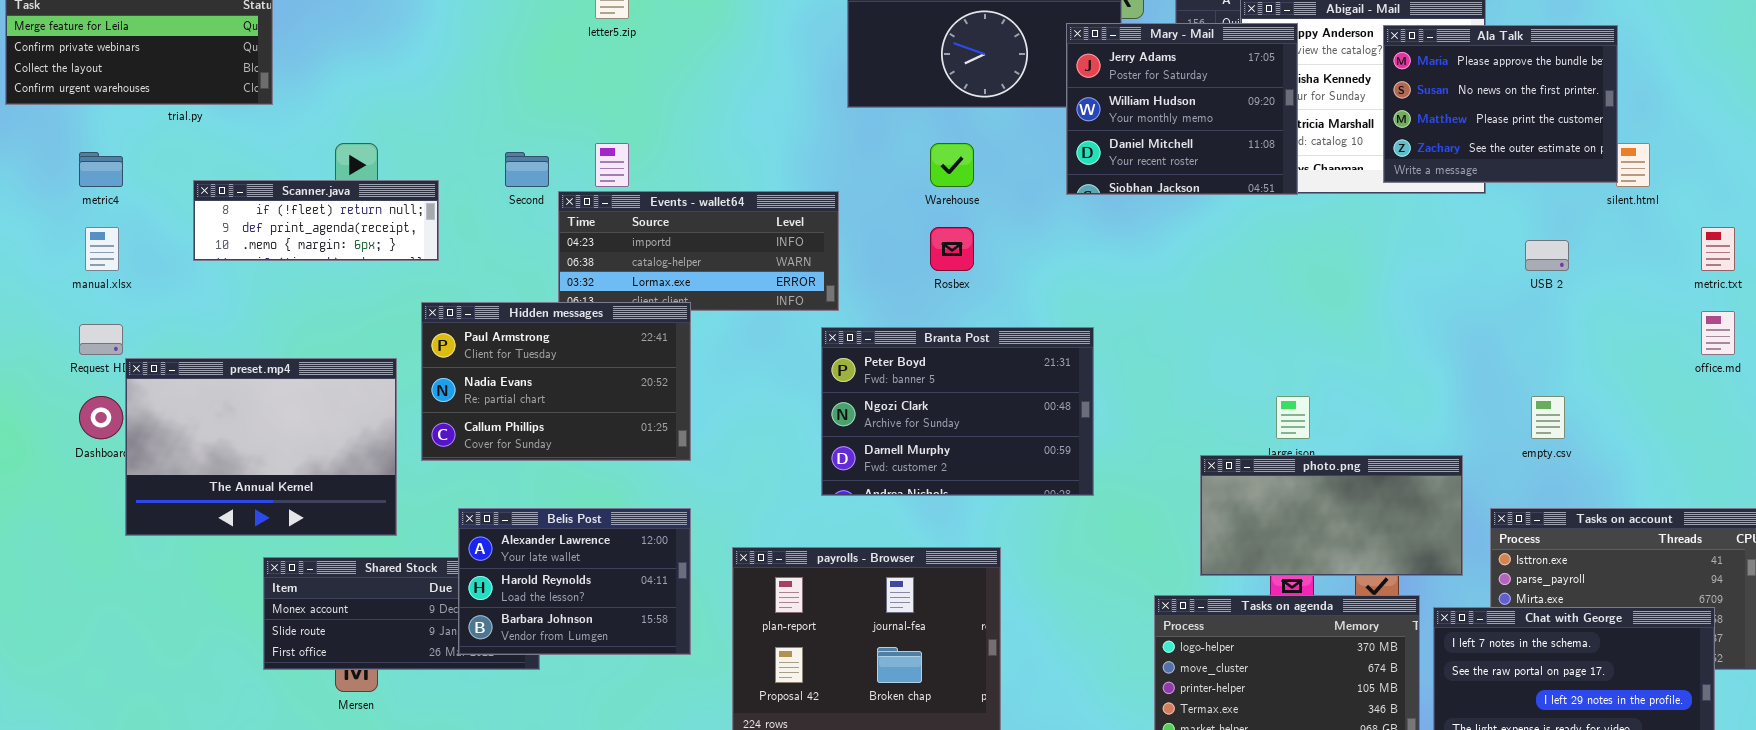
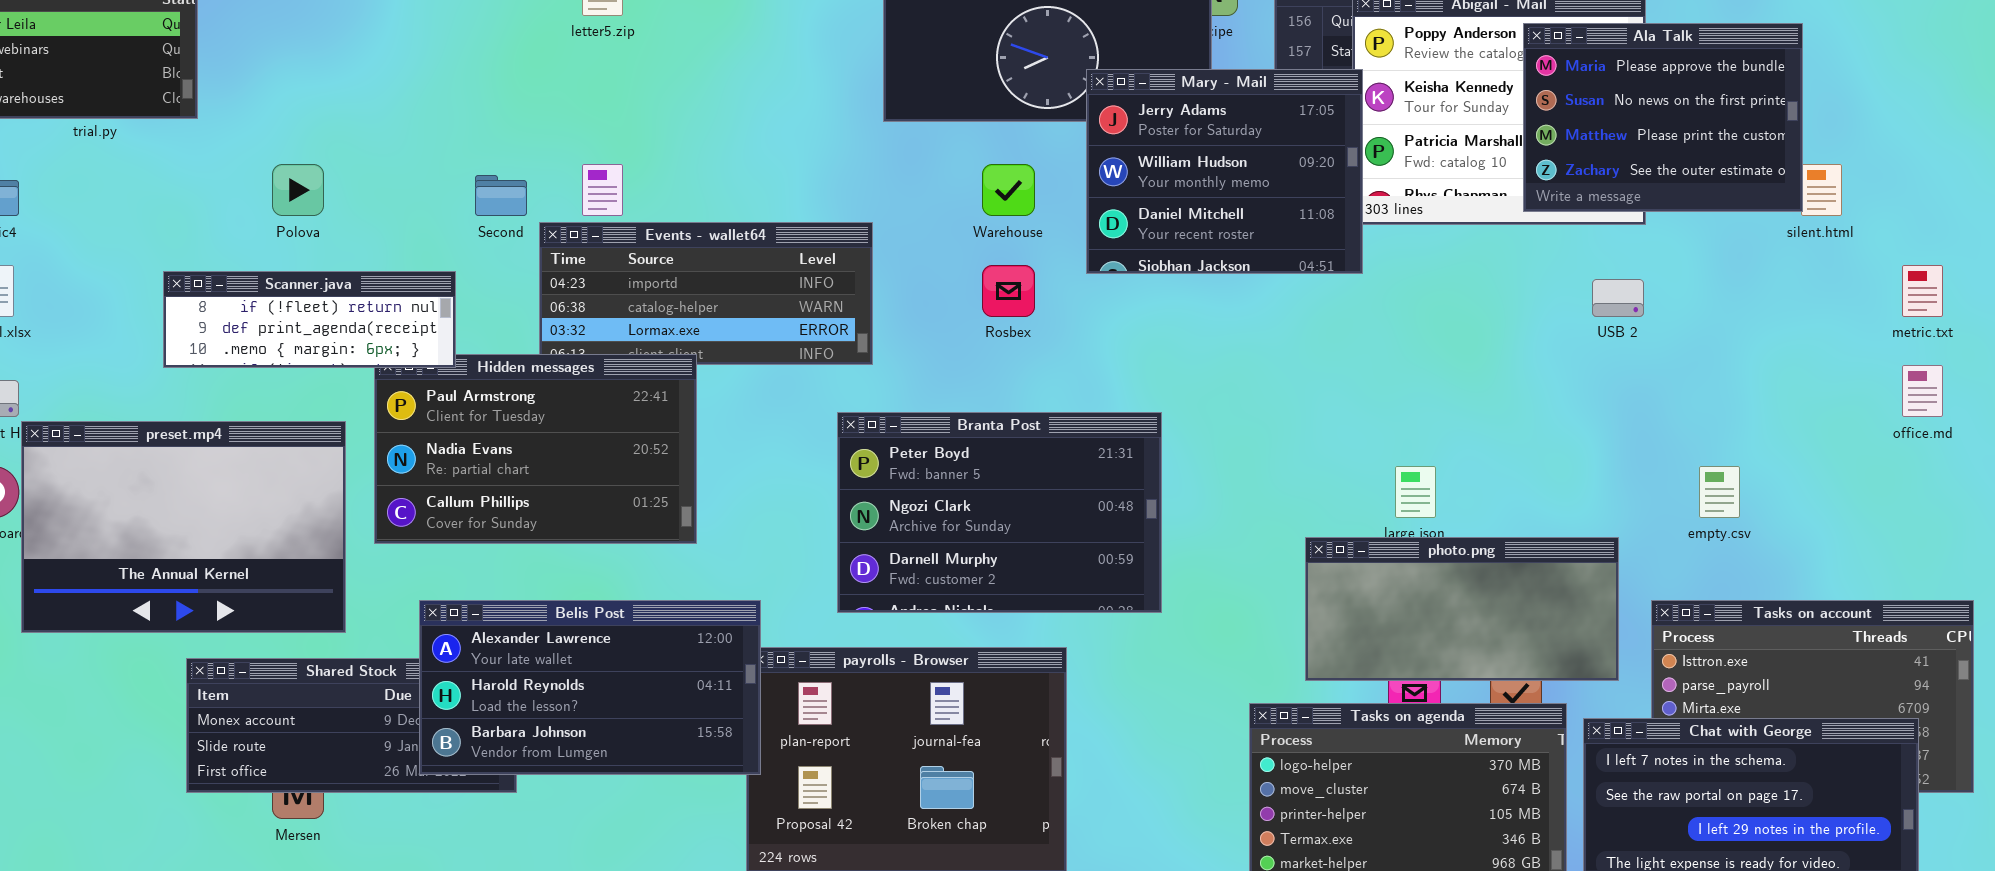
Mary - Mail: [1066,23,1298,195] -> [1086,69,1363,274], moved
Scanner.java: [193,180,439,261] -> [163,271,456,368], moved
USB 2: [1525,240,1569,271] -> [1592,279,1644,317], moved
Branta Post: [821,327,1094,496] -> [837,412,1162,613], moved
Belis Post: [458,508,691,655] -> [419,600,761,775], resized

